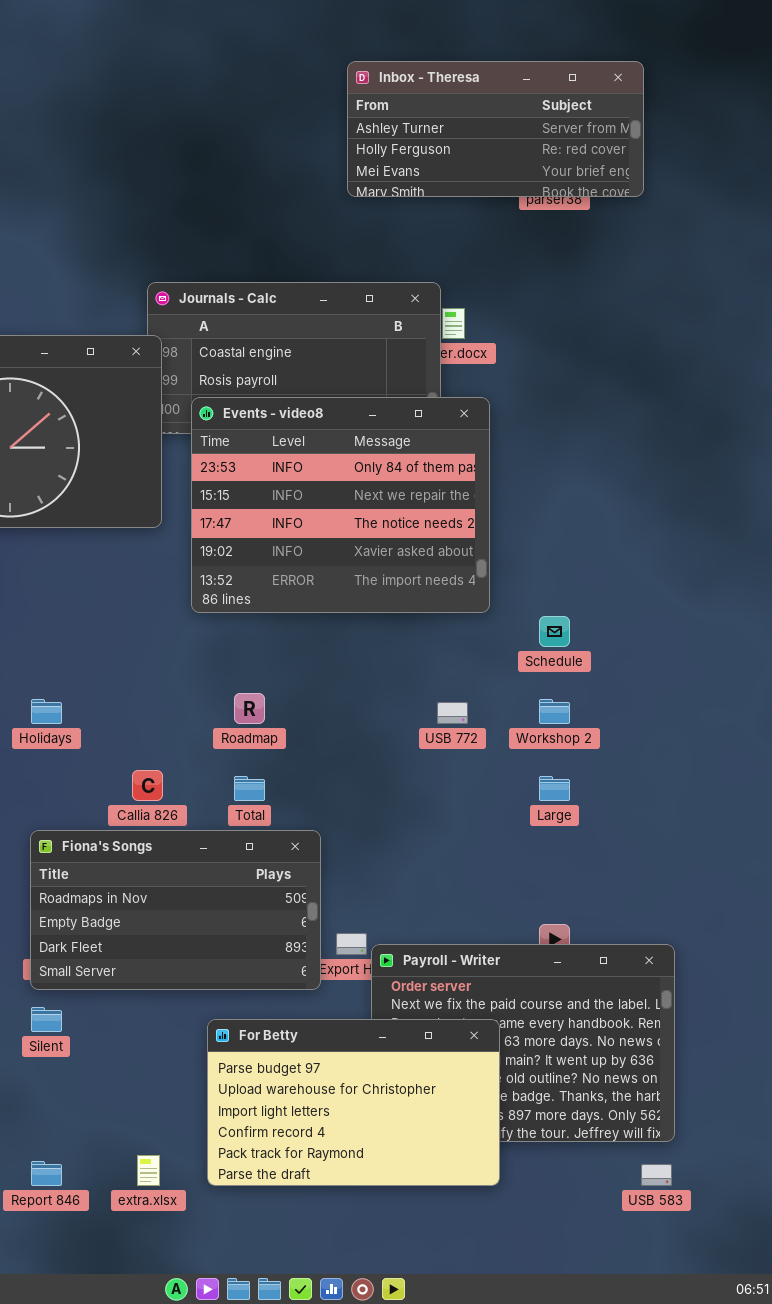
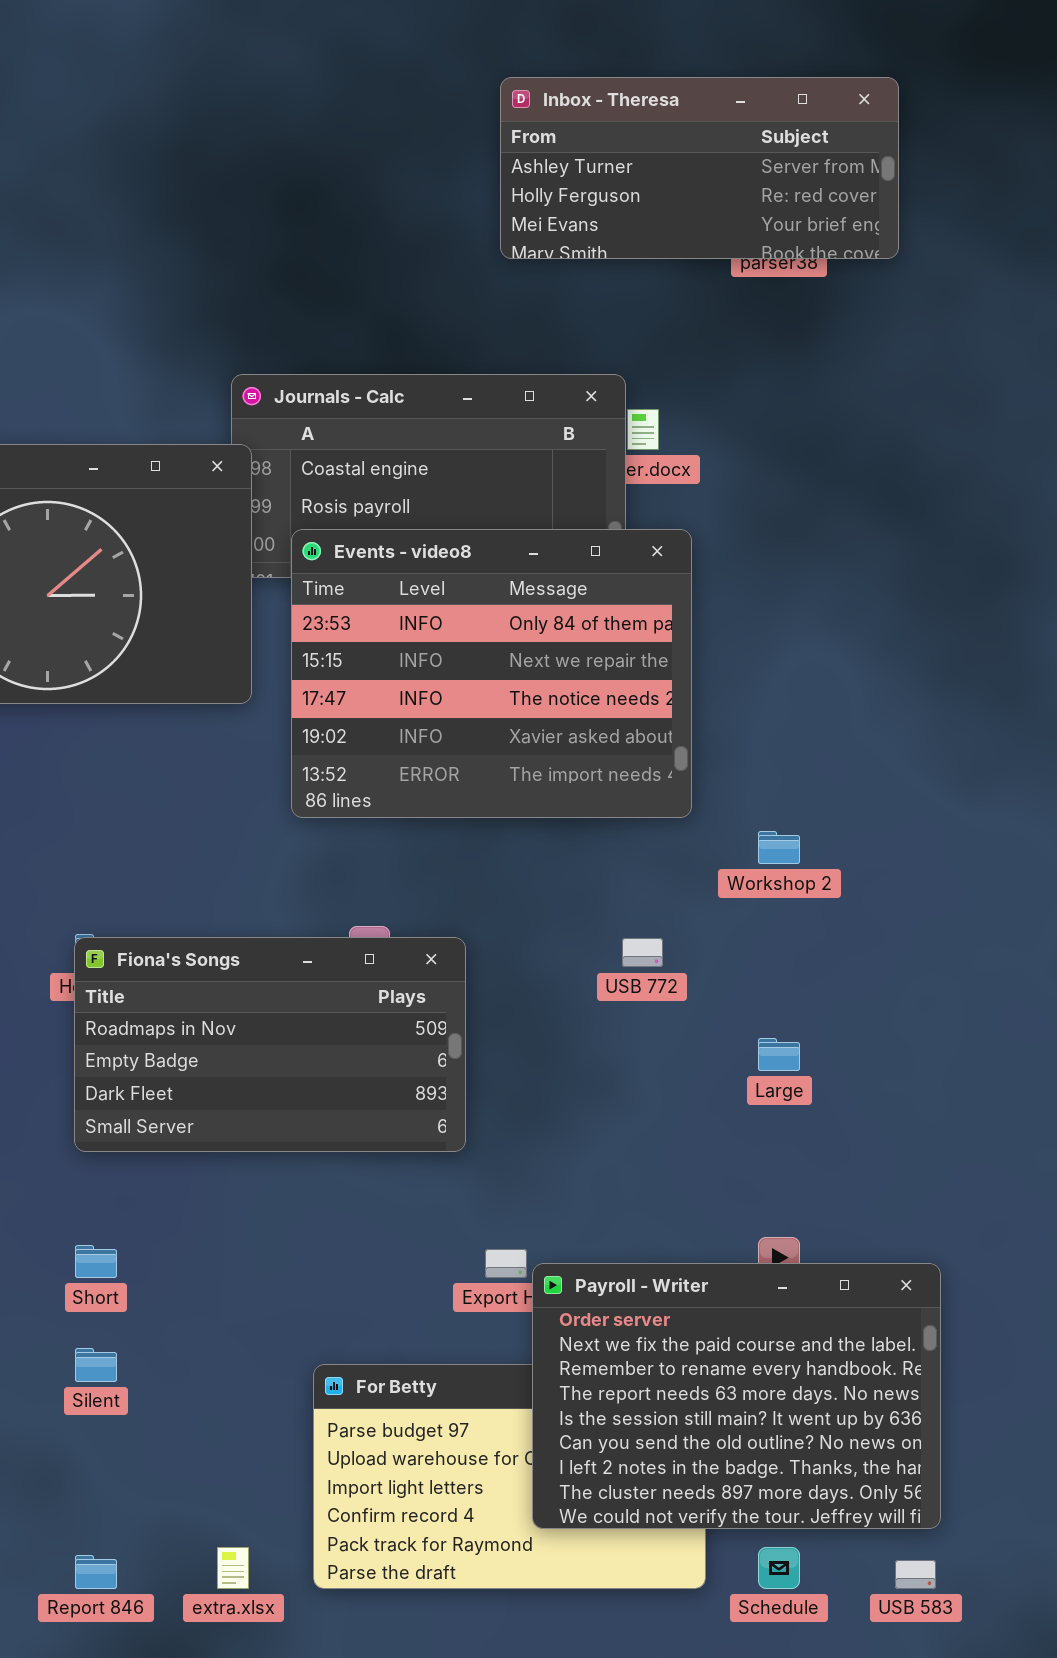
Schedule: [539,616,570,647] -> [758,1547,800,1589], moved
Workshop 2: [539,699,570,724] -> [758,831,800,864], moved
Fiona's Songs: [30,830,321,990] -> [74,937,466,1152], moved
Payroll - Writer: [371,944,675,1142] -> [532,1263,941,1529], raised

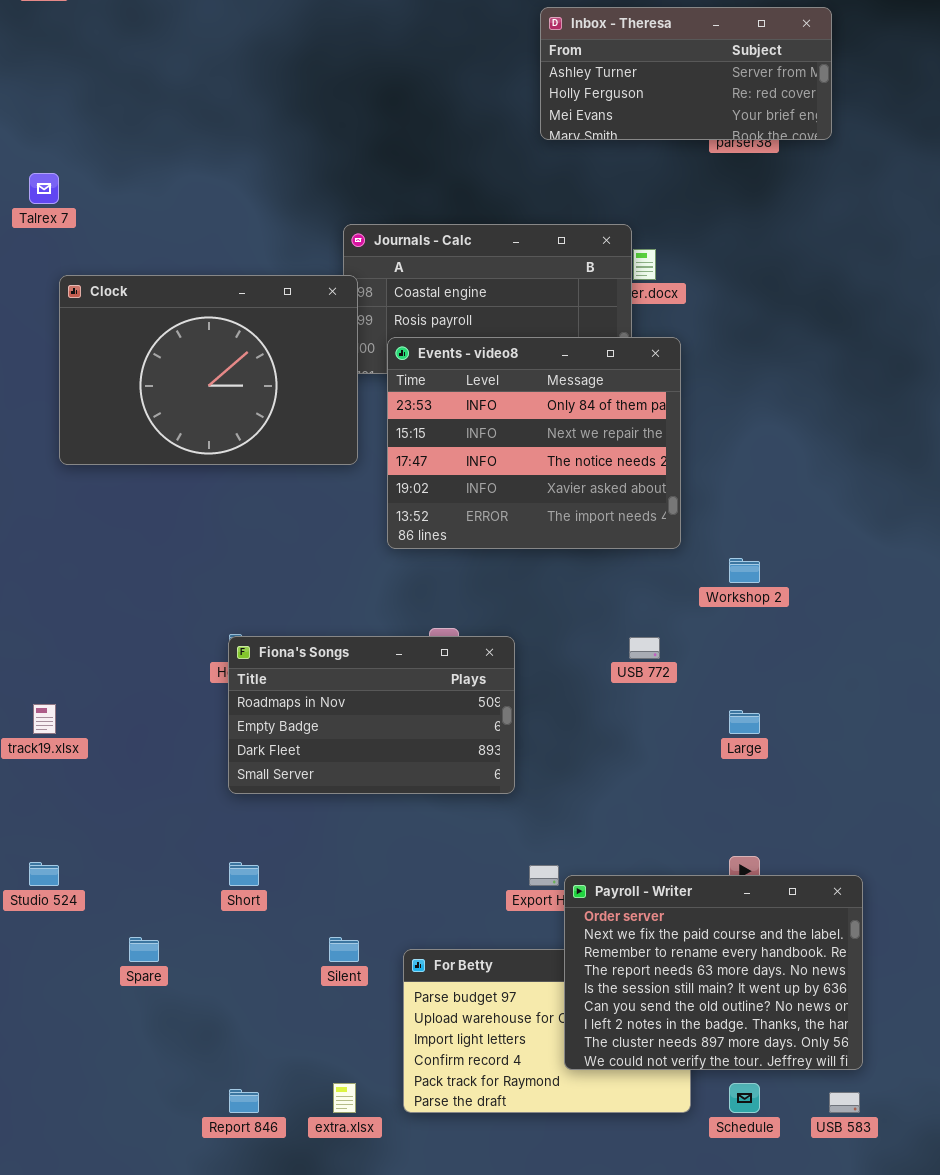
Silent: [75,1348,117,1382] -> [329,937,359,962], moved

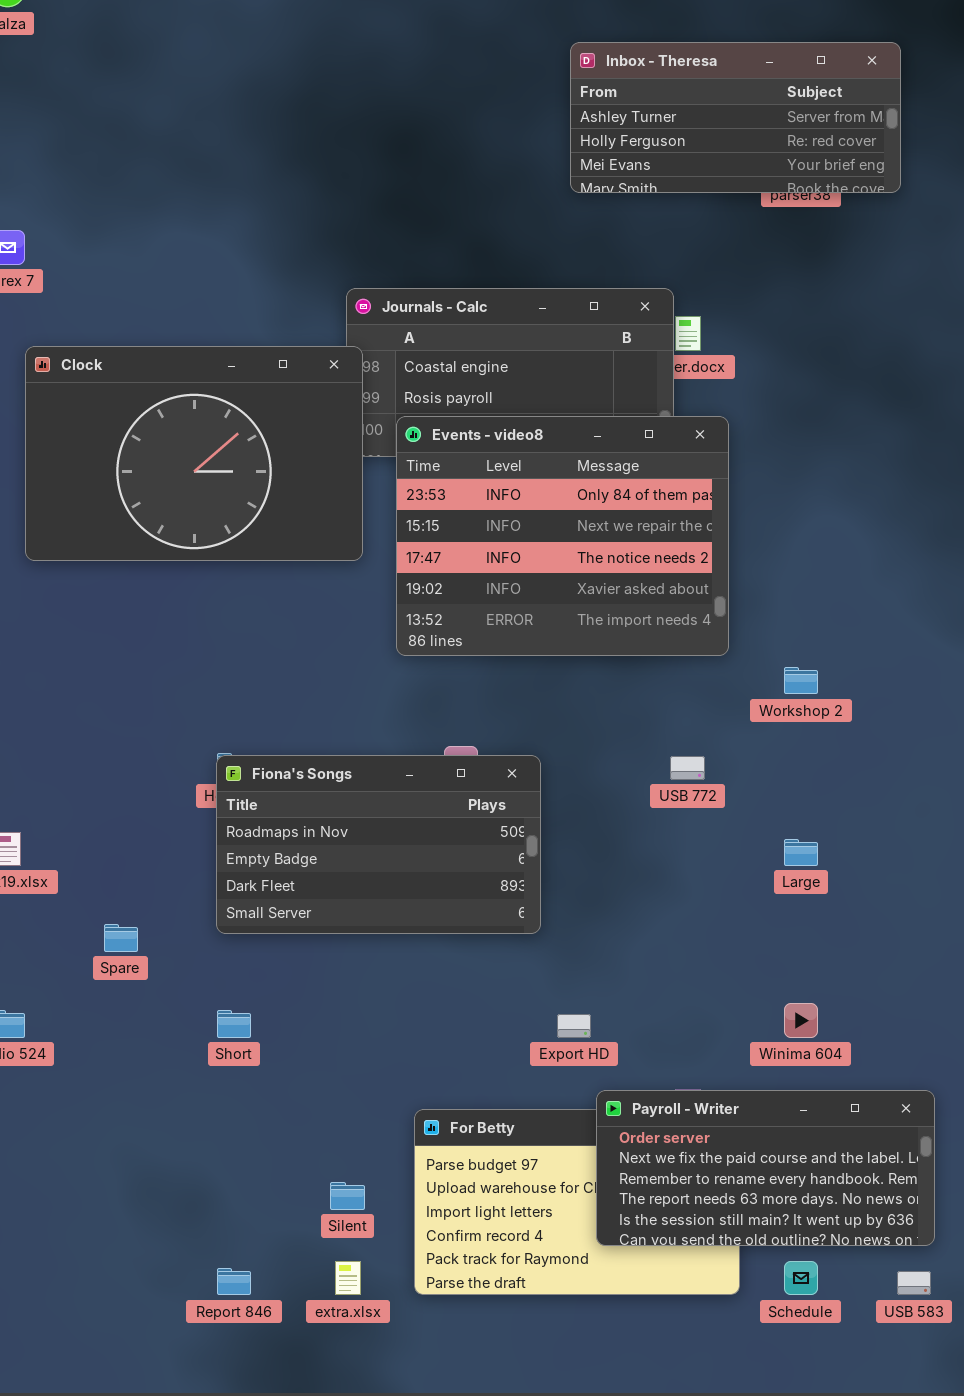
Payroll - Writer: [564,875,863,1070] -> [596,1090,935,1246], resized
Spare: [129,937,159,962] -> [104,924,138,952], moved
Silent: [329,937,359,962] -> [330,1182,365,1210], moved

